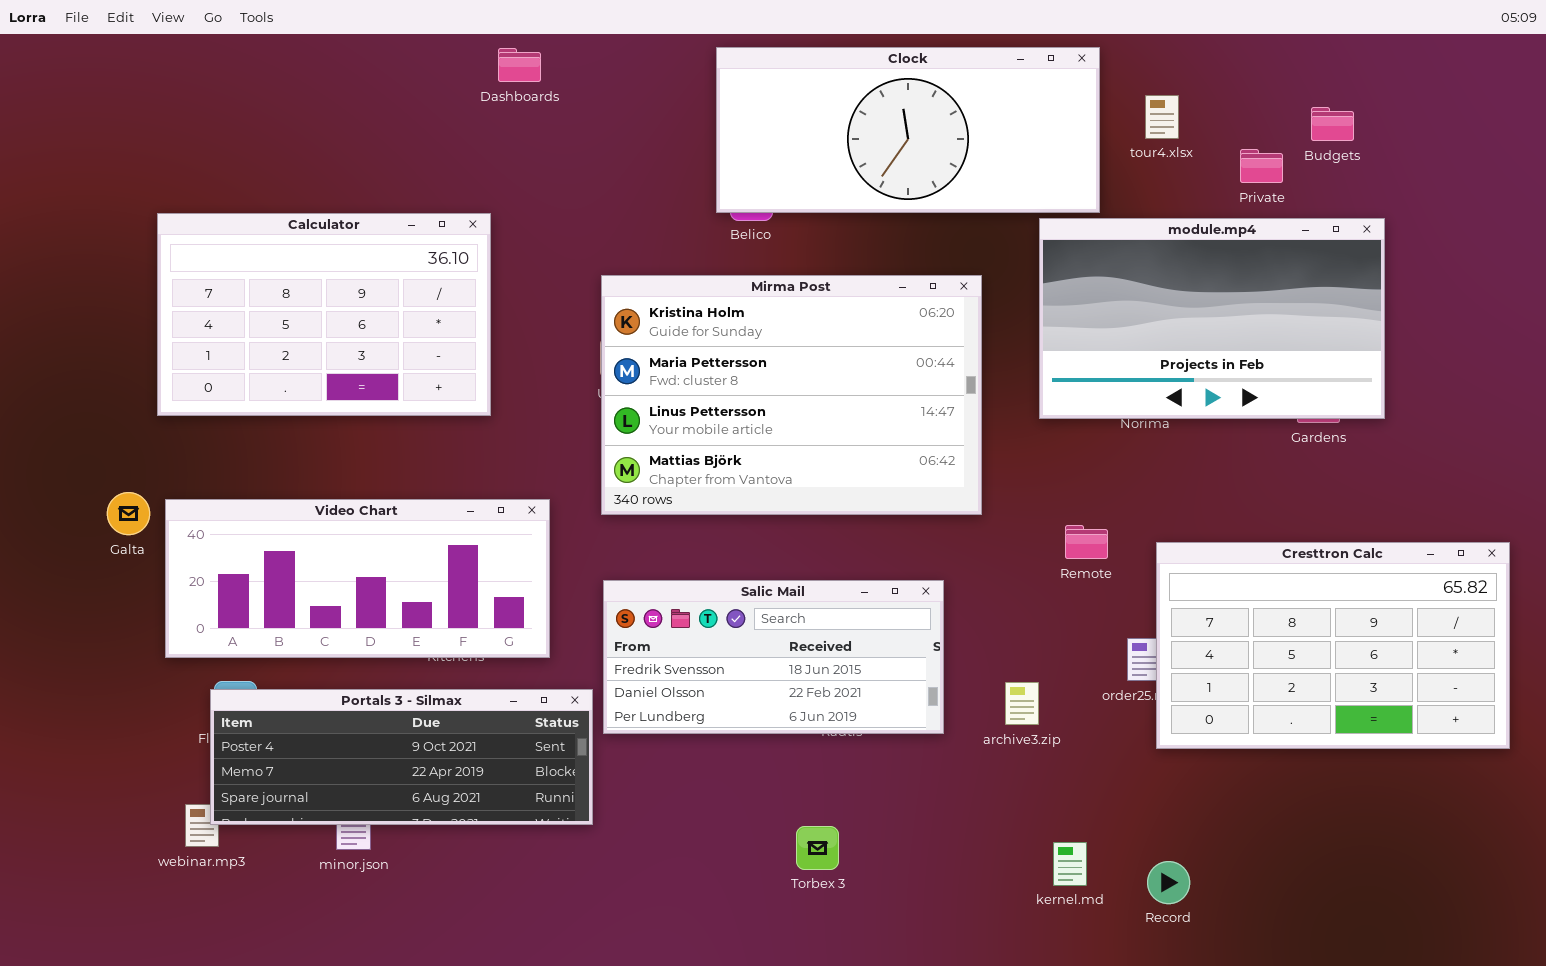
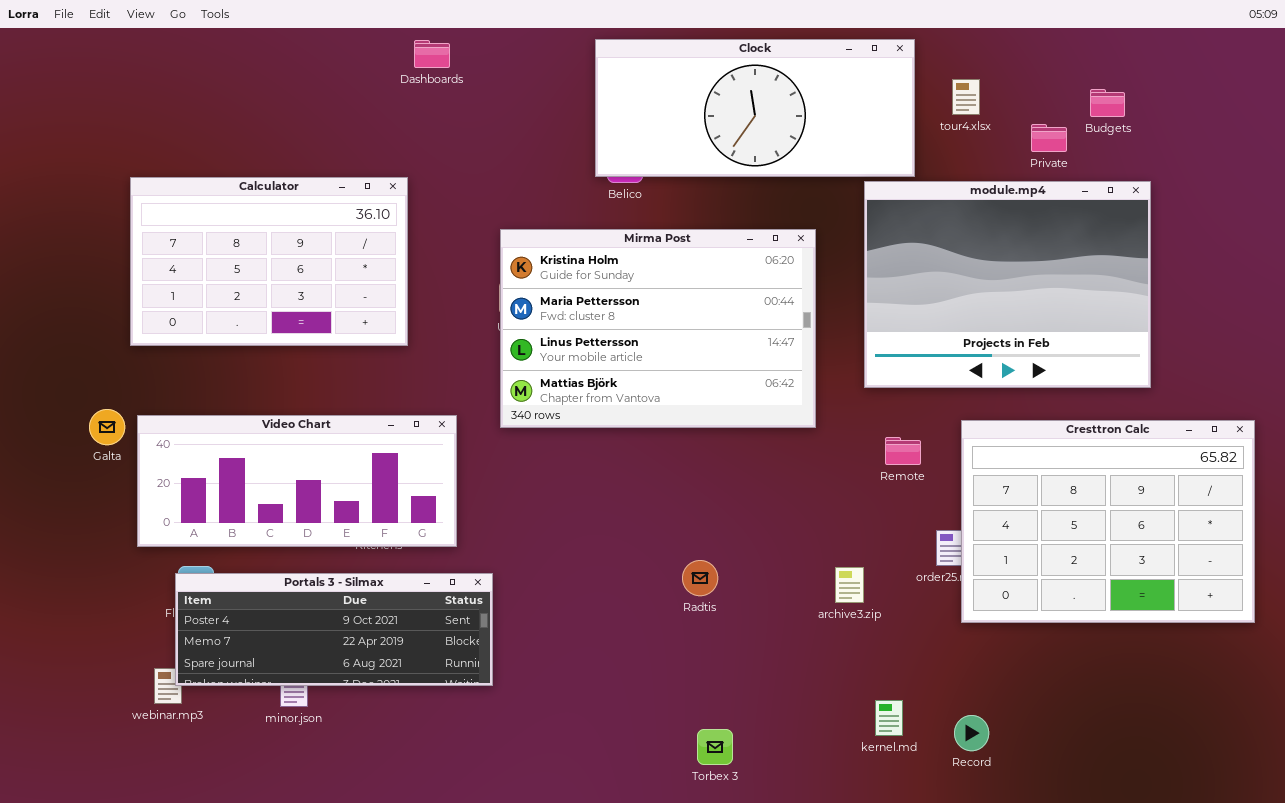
module.mp4: [1039,218,1385,419] -> [864,181,1151,388], resized
Cresttron Calc: [1156,542,1510,749] -> [961,420,1255,623], resized
Salic Mail: [603,580,944,734] -> none, closed
Torbex 3: [796,826,839,870] -> [697,729,733,765], moved

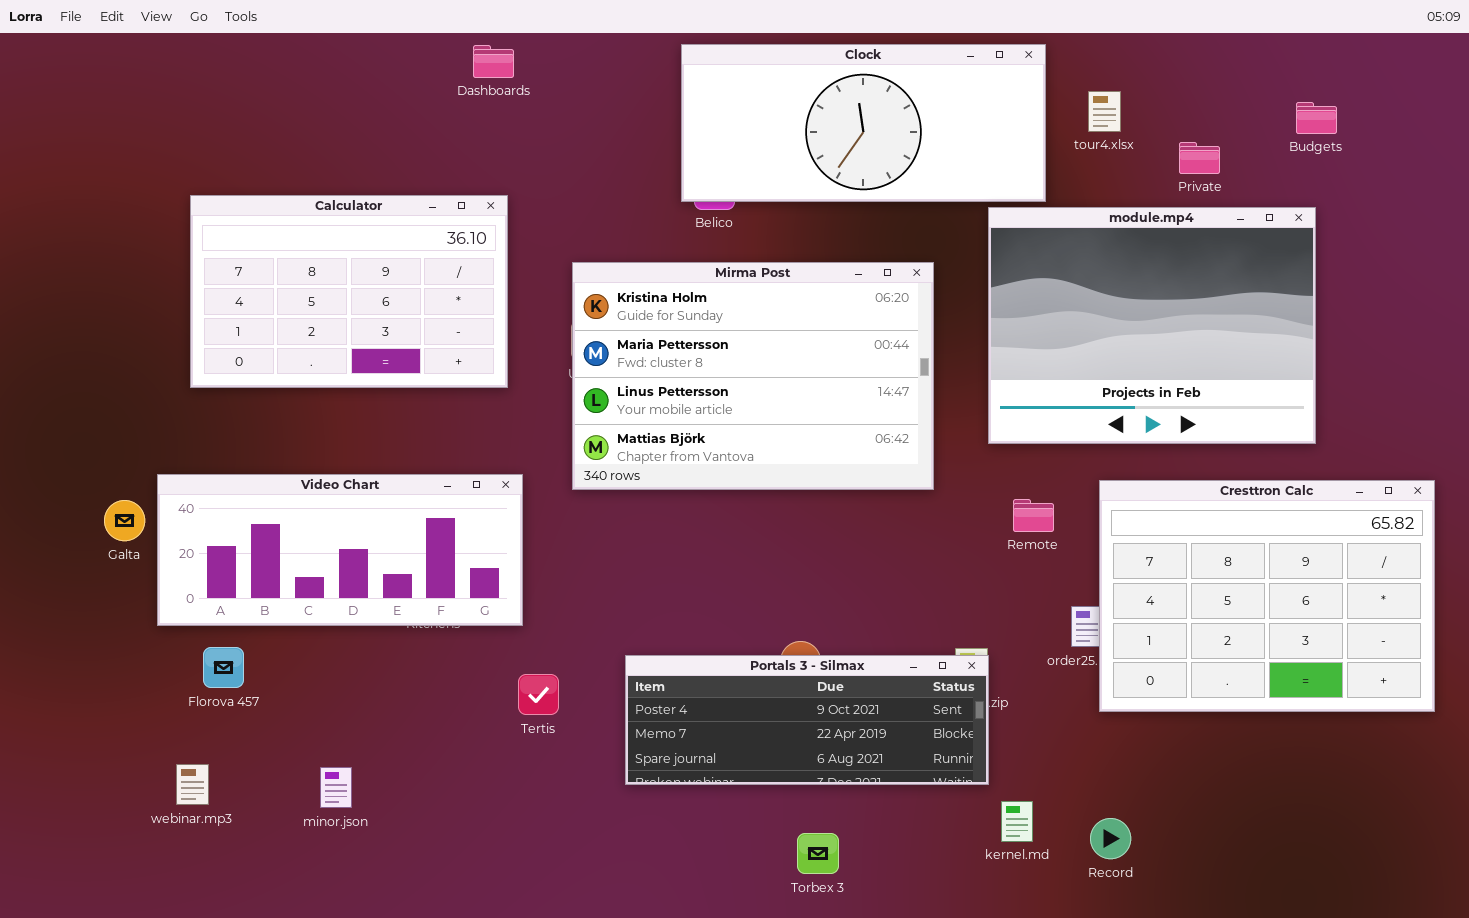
Budgets: [1090,89,1125,117] -> [1296,102,1337,134], moved
Calculator: [130,177,408,346] -> [190,195,508,388], moved
Galta: [89,409,125,445] -> [104,500,145,541], moved
Portals 3 - Silmax: [175,573,493,686] -> [625,655,989,785], moved

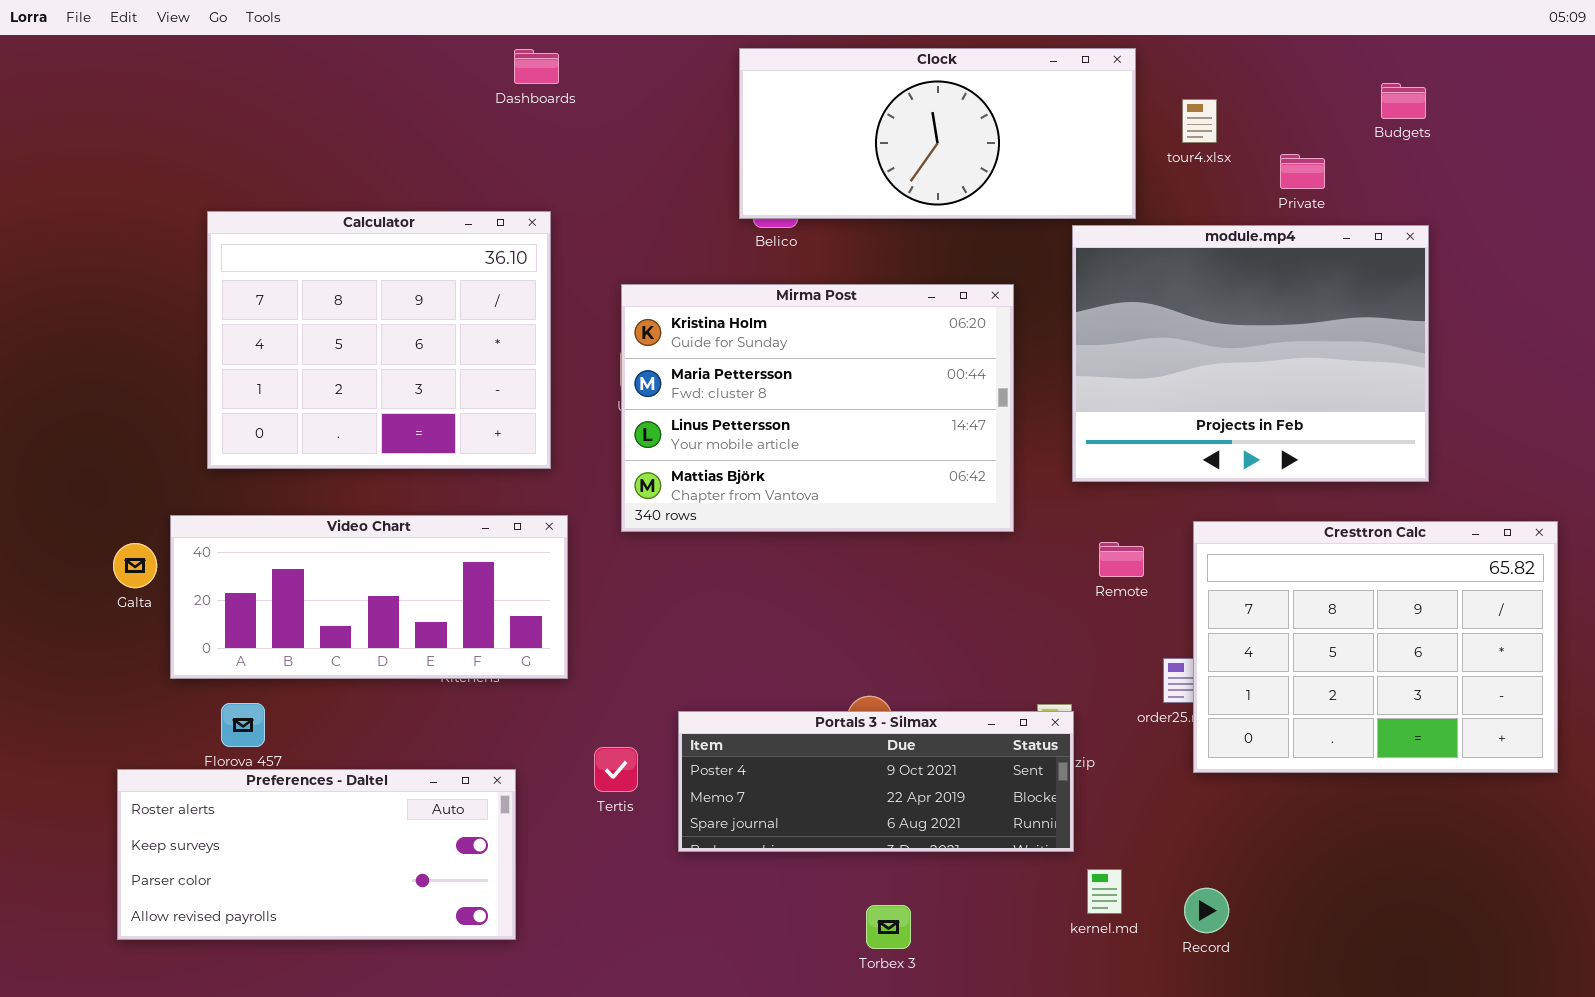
Budgets: [1296,102,1337,134] -> [1381,83,1426,119], moved
Calculator: [190,195,508,388] -> [207,211,551,469], resized
Tertis: [518,674,559,715] -> [594,747,638,792], moved
Preferences - Daltel: none -> [117,769,516,940], opened

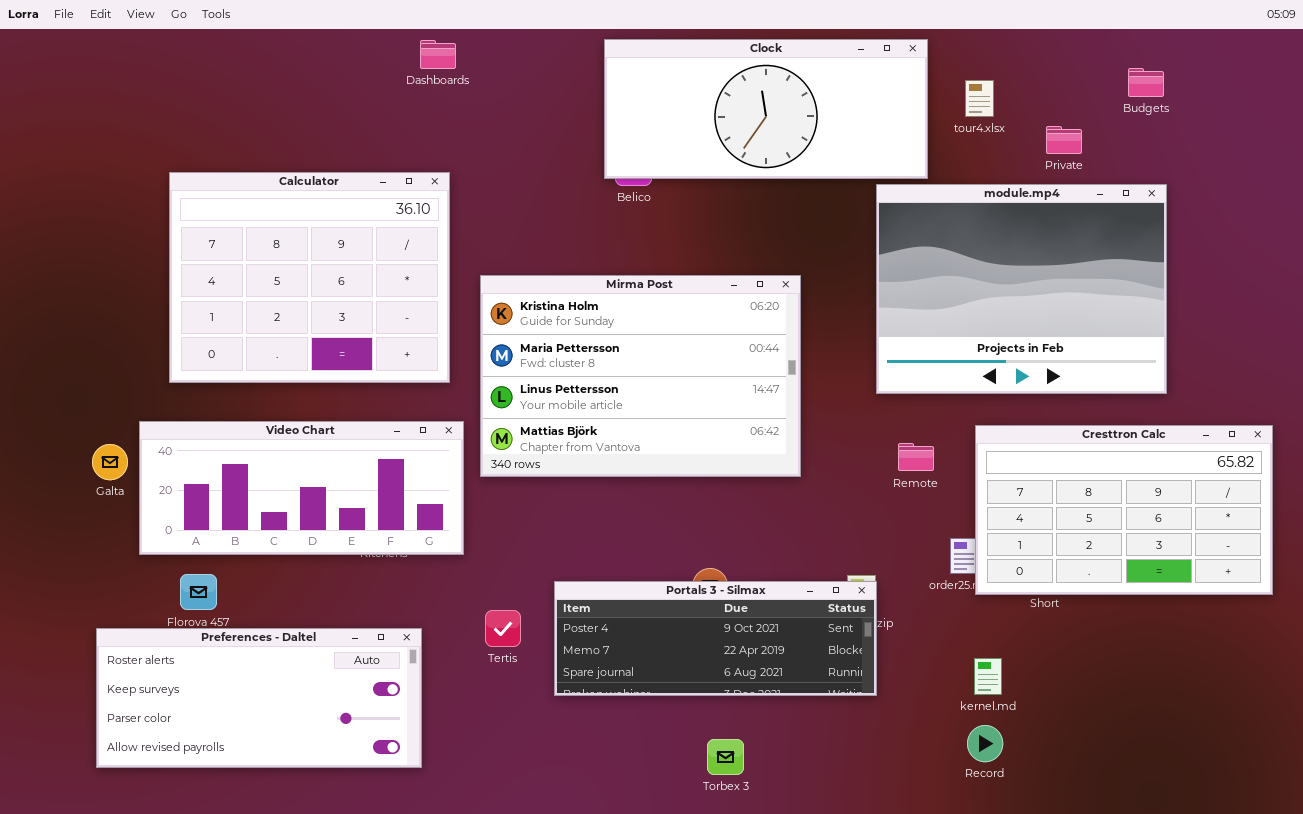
Mirma Post: [621,284,1014,532] -> [480,275,801,477], moved
Cresttron Calc: [1193,521,1558,773] -> [975,425,1273,595], resized
kernel.md: [1087,869,1122,914] -> [974,658,1002,695], moved

